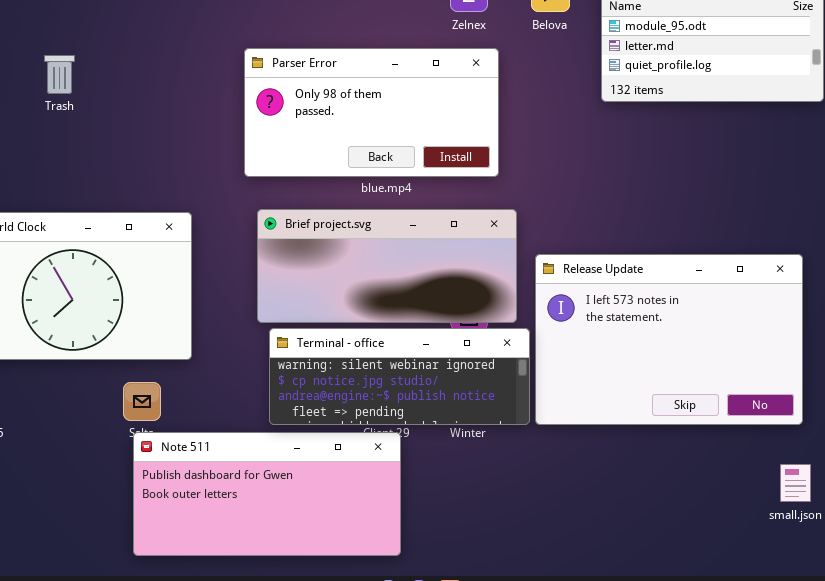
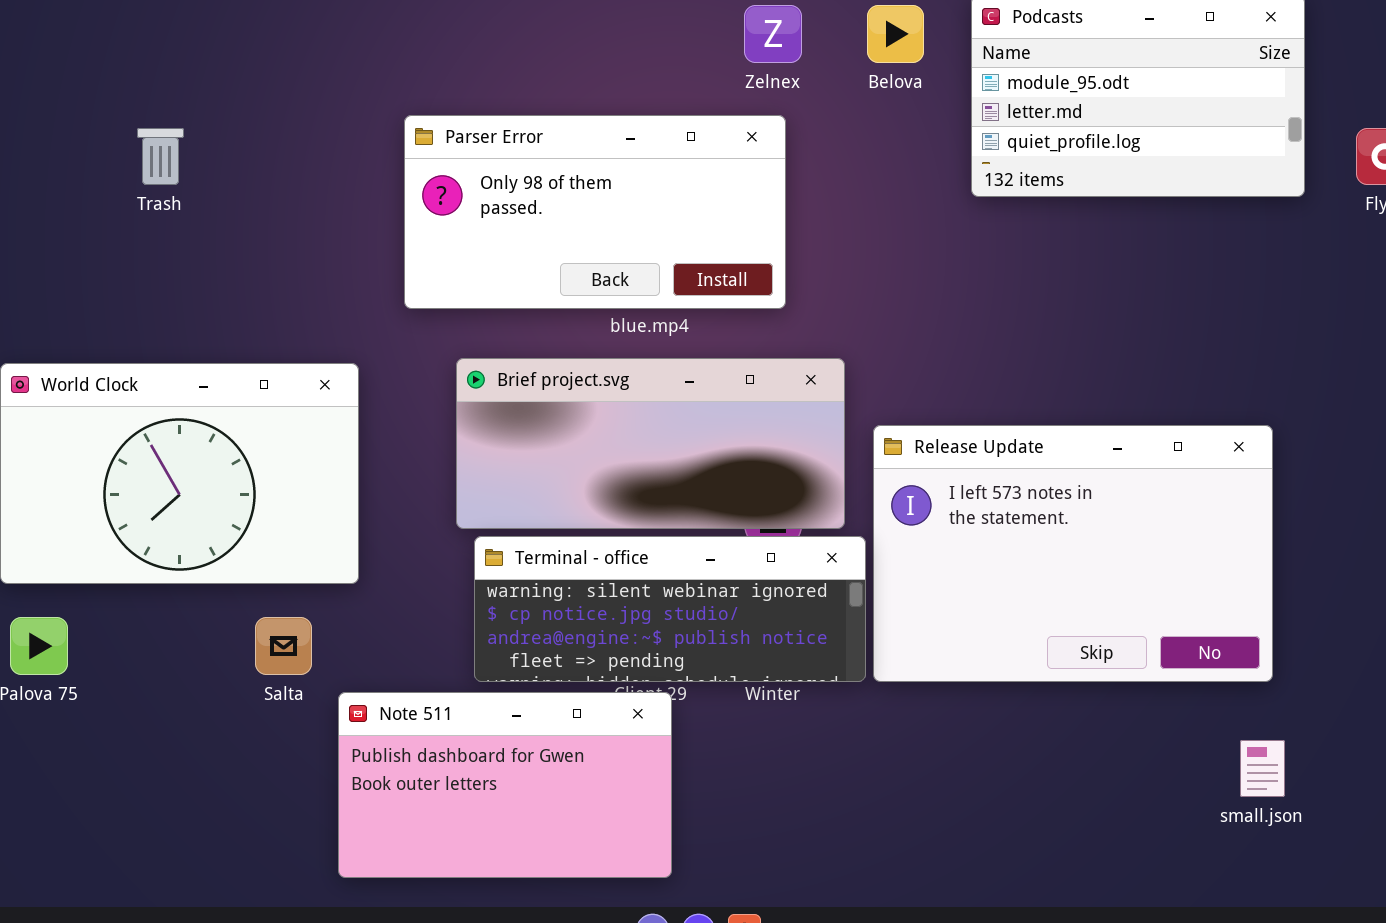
Parser Error: [244,48,499,177] -> [404,115,786,309], moved
Note 511: [133,432,401,556] -> [338,692,672,878], resized

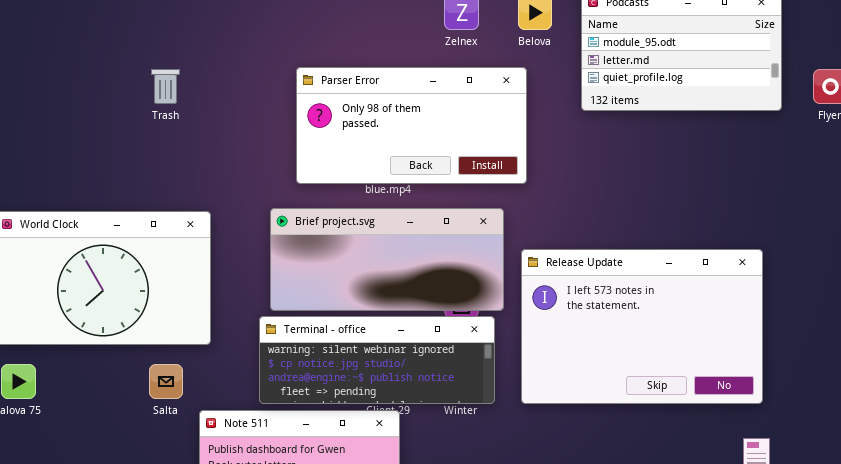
Parser Error: [404,115,786,309] -> [296,67,527,184], moved
Trash: [137,128,184,185] -> [151,69,180,104], moved
Terminal - office: [474,536,866,682] -> [259,316,495,404], moved

